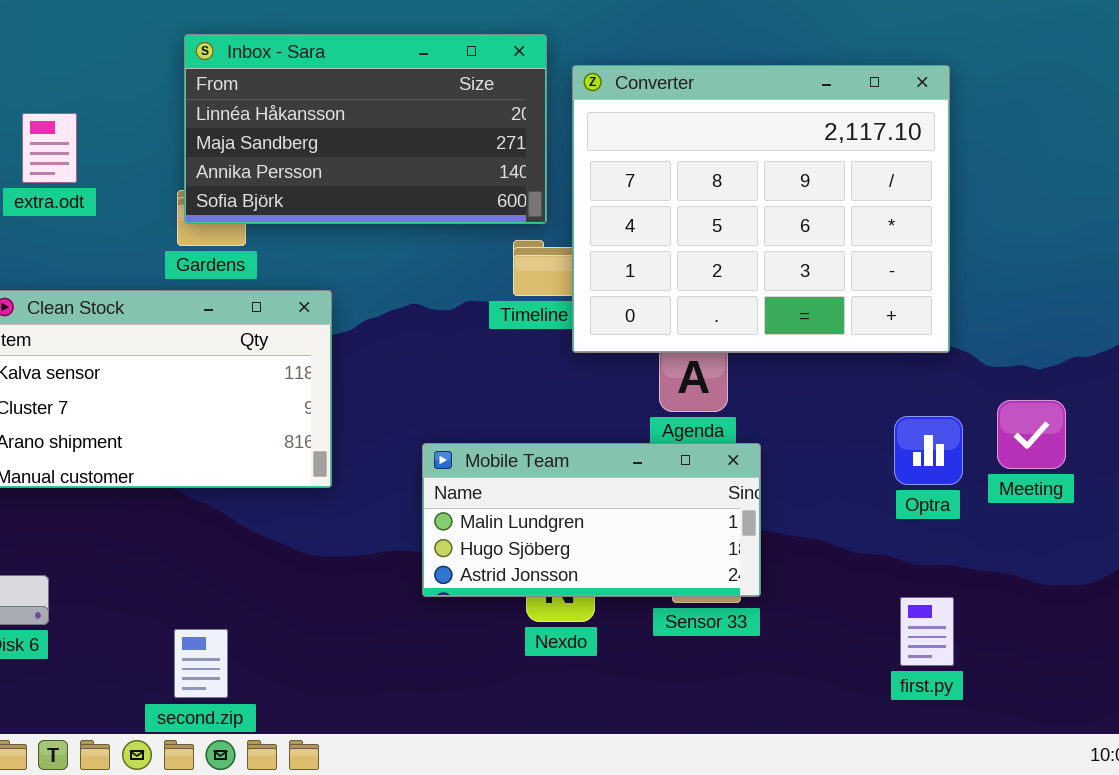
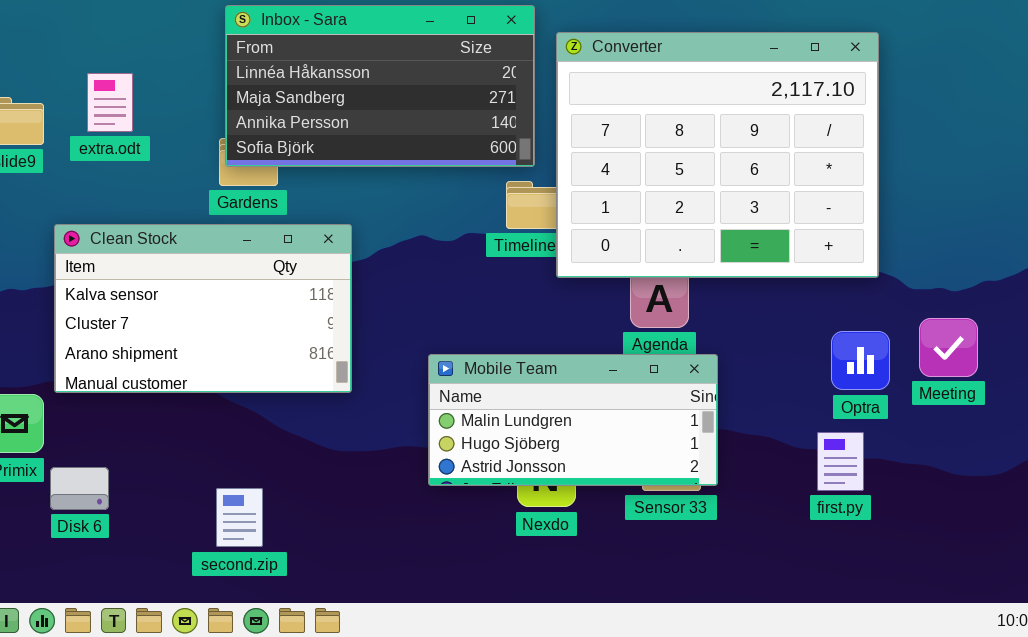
first.py: [900,597,954,666] -> [817,432,864,491], moved
second.zip: [174,629,228,698] -> [216,488,263,547], moved

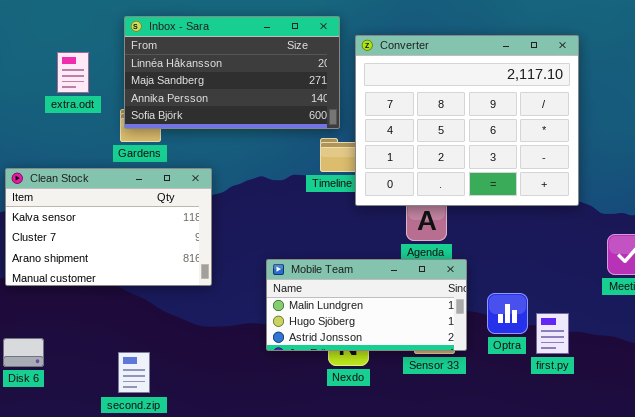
extra.odt: [87,73,133,132] -> [57,52,89,93], moved
Optra: [831,331,890,390] -> [487,293,528,334], moved

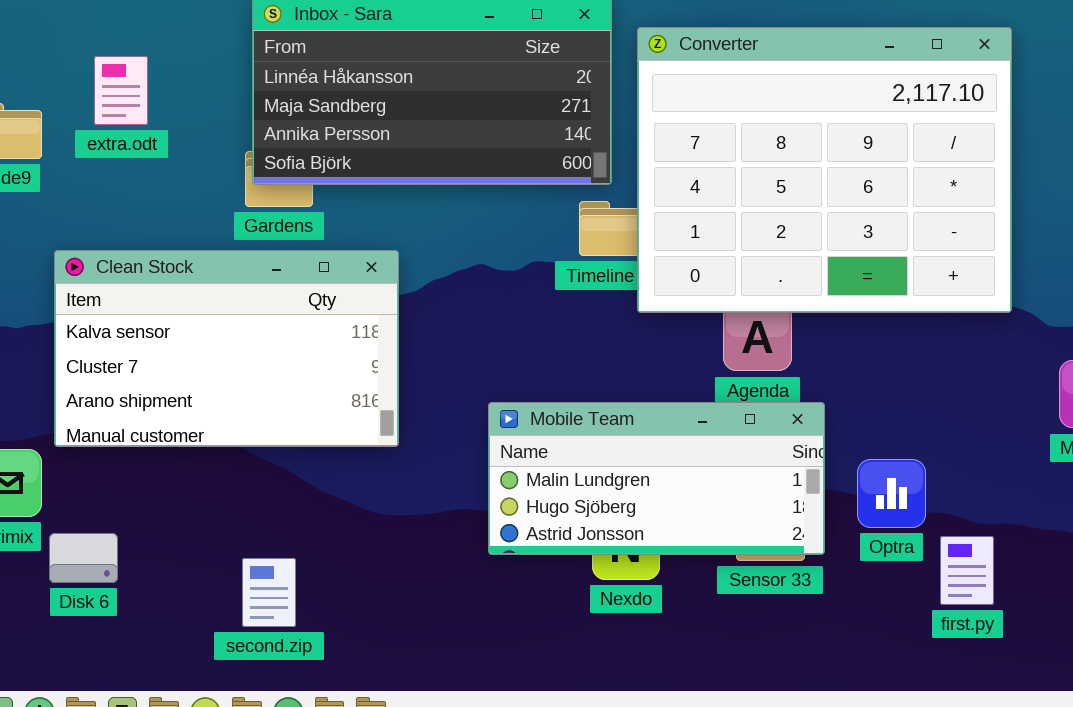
extra.odt: [57,52,89,93] -> [94,56,148,125], moved
first.py: [536,313,569,354] -> [940,536,994,605], moved

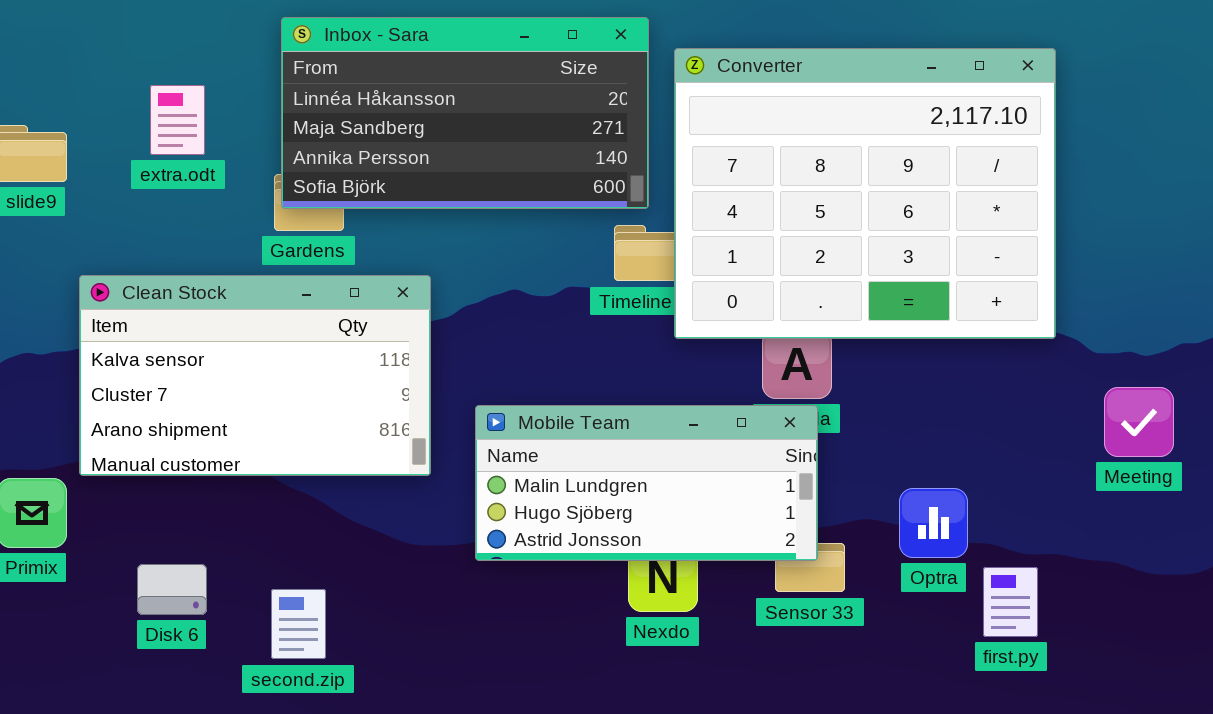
extra.odt: [94,56,148,125] -> [150,85,205,155], moved
Mobile Team: [488,402,825,555] -> [475,405,818,561], moved
Disk 6: [49,533,118,583] -> [137,564,207,615], moved

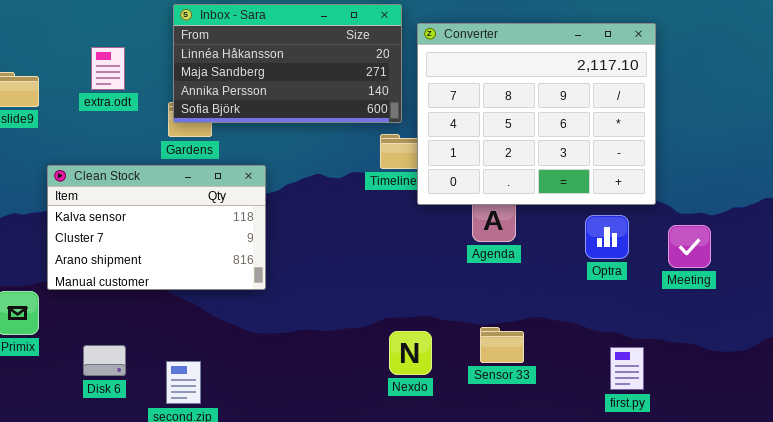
Meeting: [1104,387,1174,457] -> [668,225,711,268], moved
Mobile Team: [475,405,818,561] -> none, closed
Optra: [899,488,968,558] -> [585,215,629,259], moved

